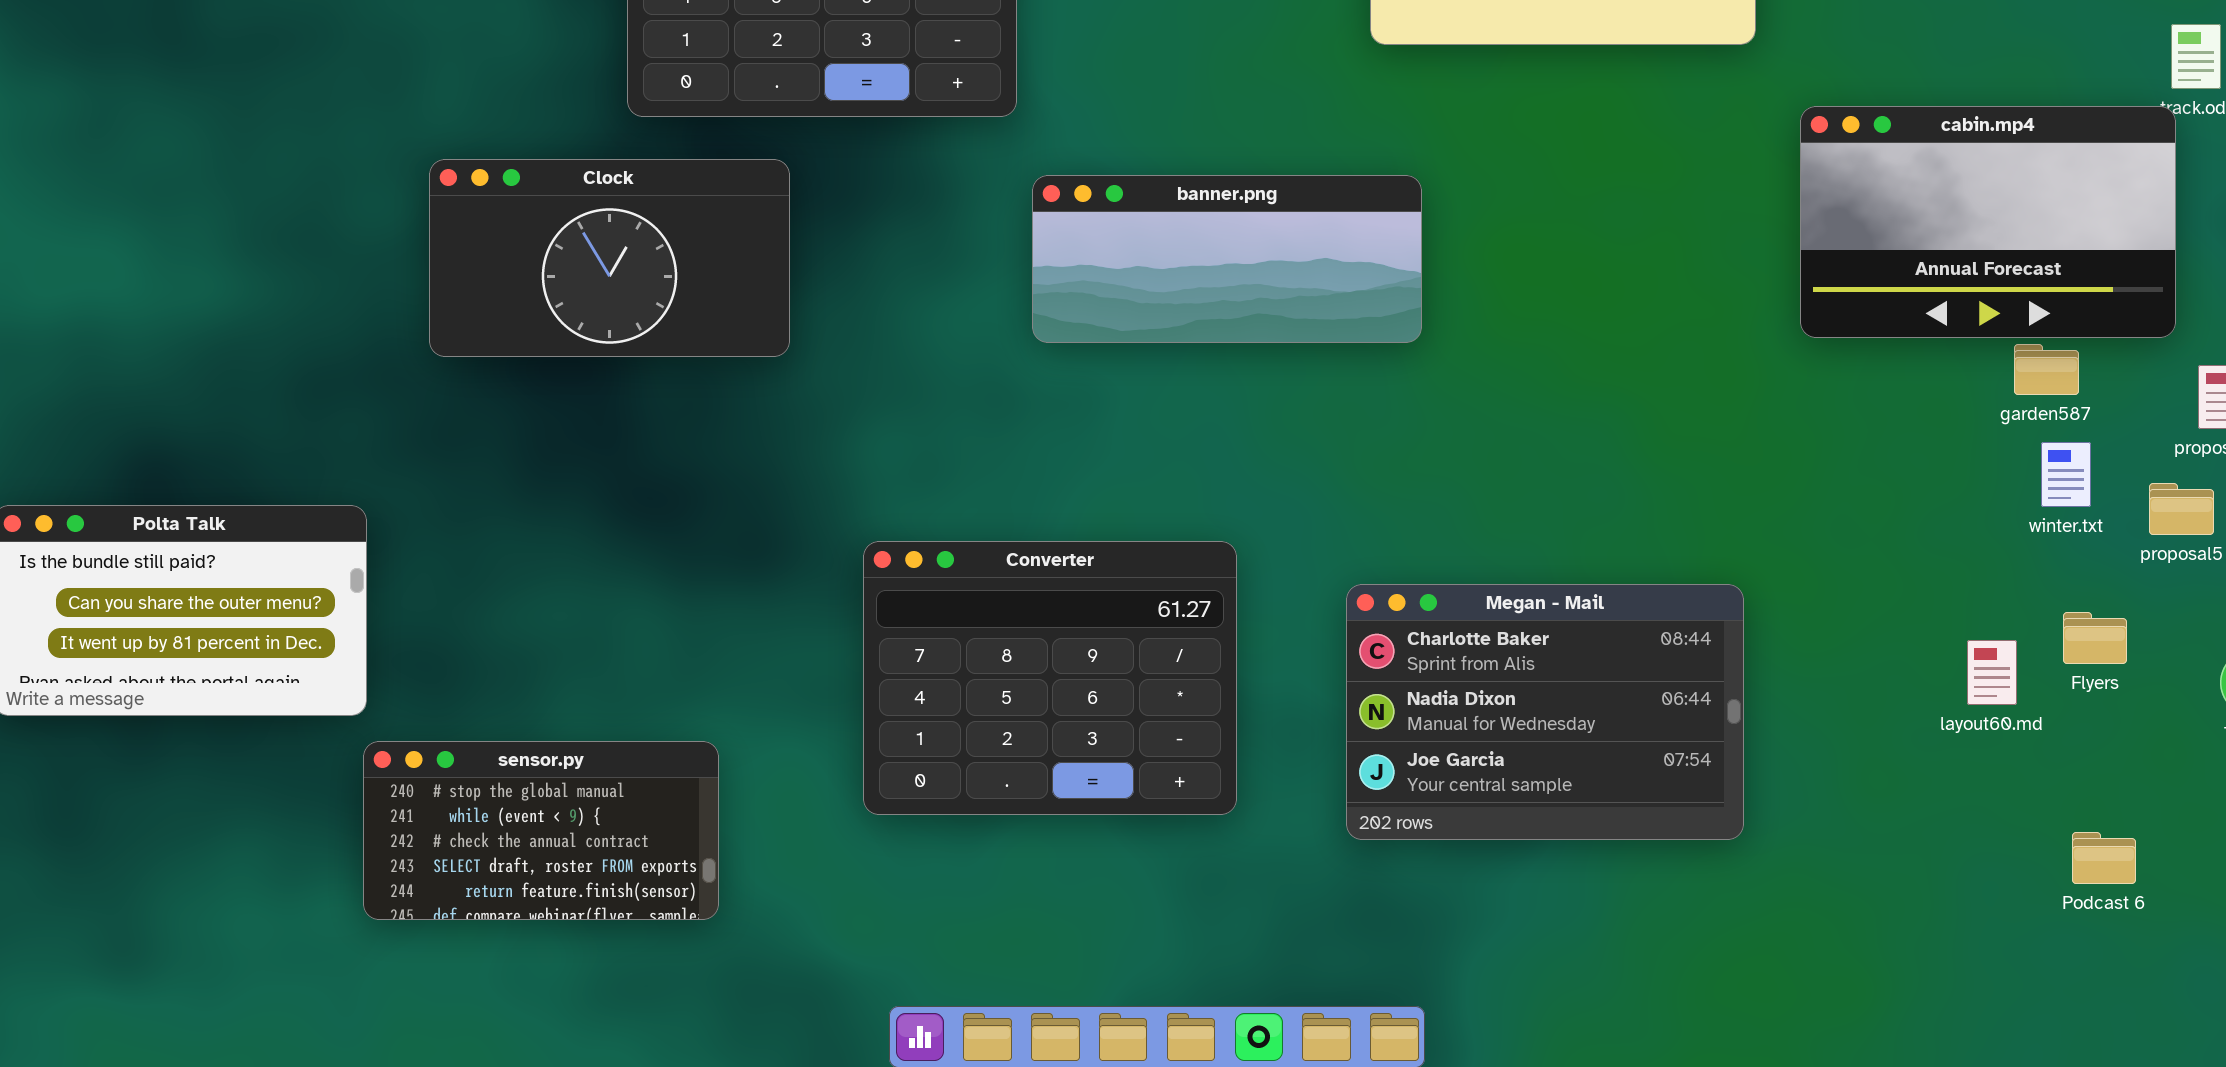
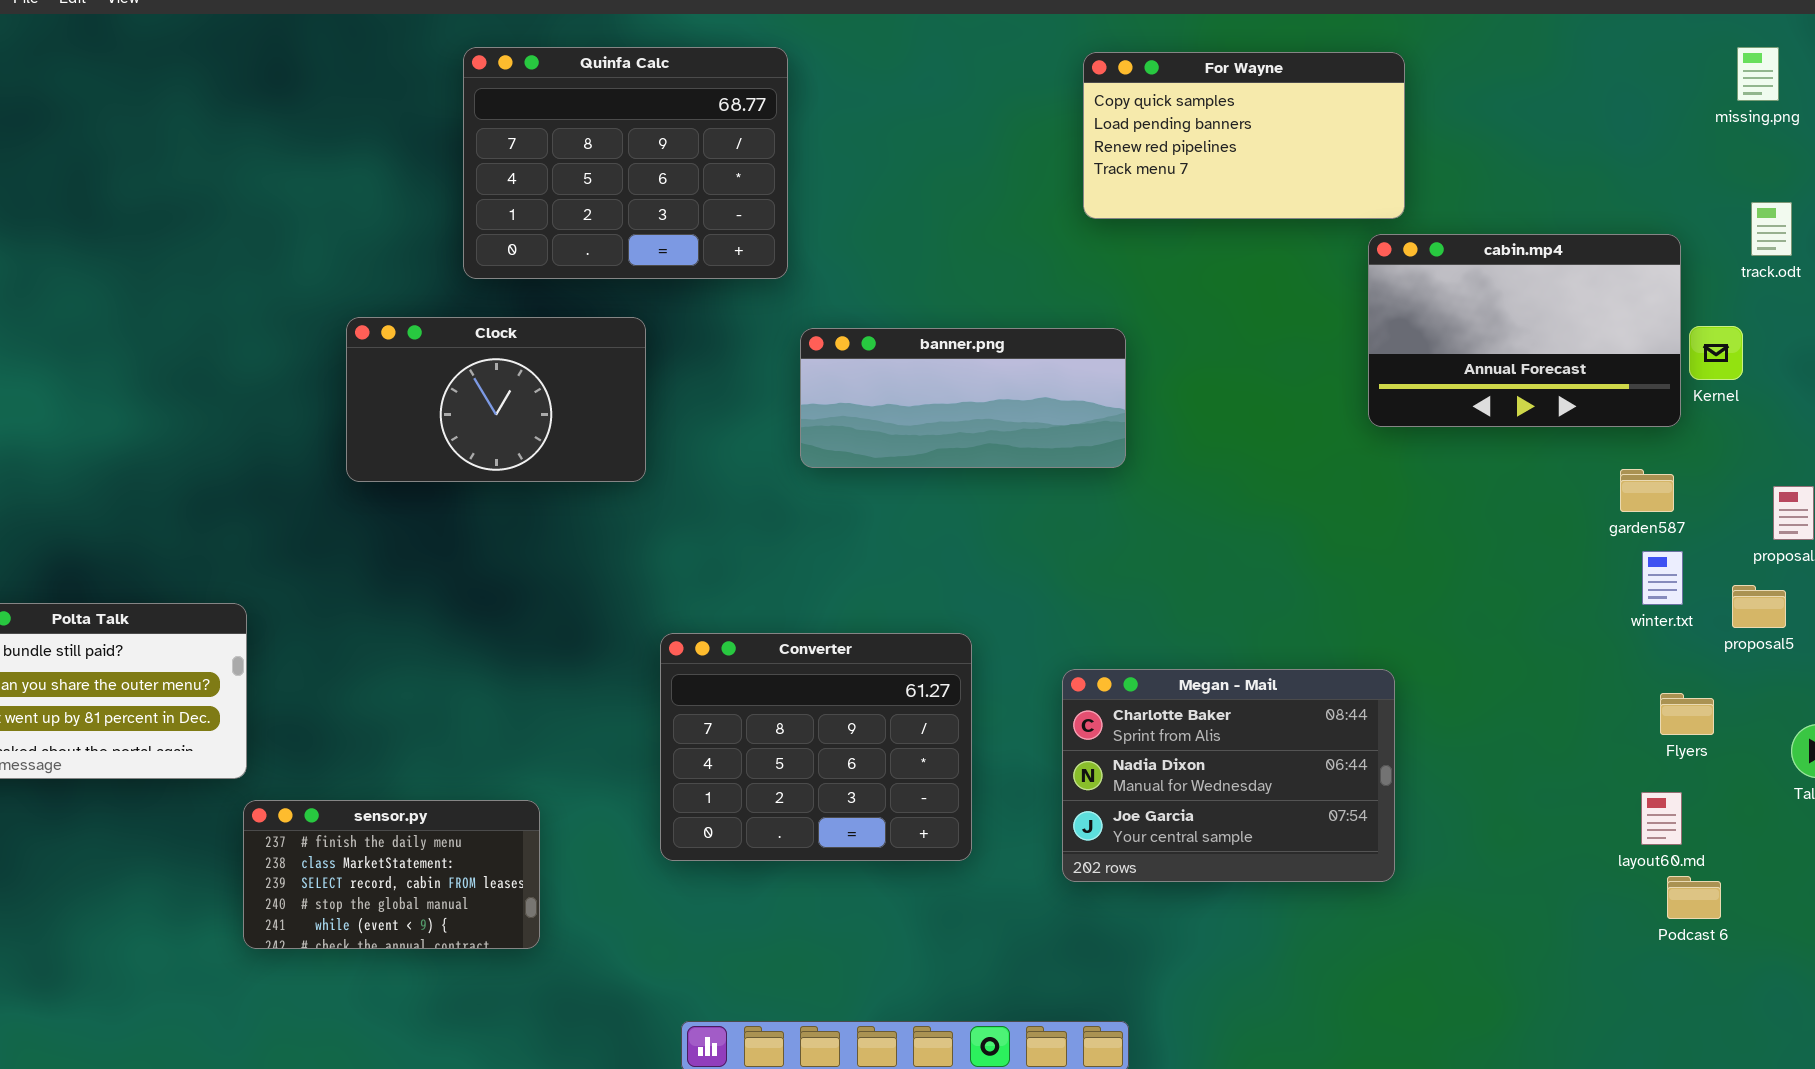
cabin.mp4: [1800,106,2176,338] -> [1368,234,1681,427], moved
Clock: [429,159,790,357] -> [346,317,646,482], moved
layout60.md: [1967,640,2017,705] -> [1641,792,1682,845], moved
sensor.py: [363,741,719,920] -> [243,800,540,949], scrolled up 3 rows

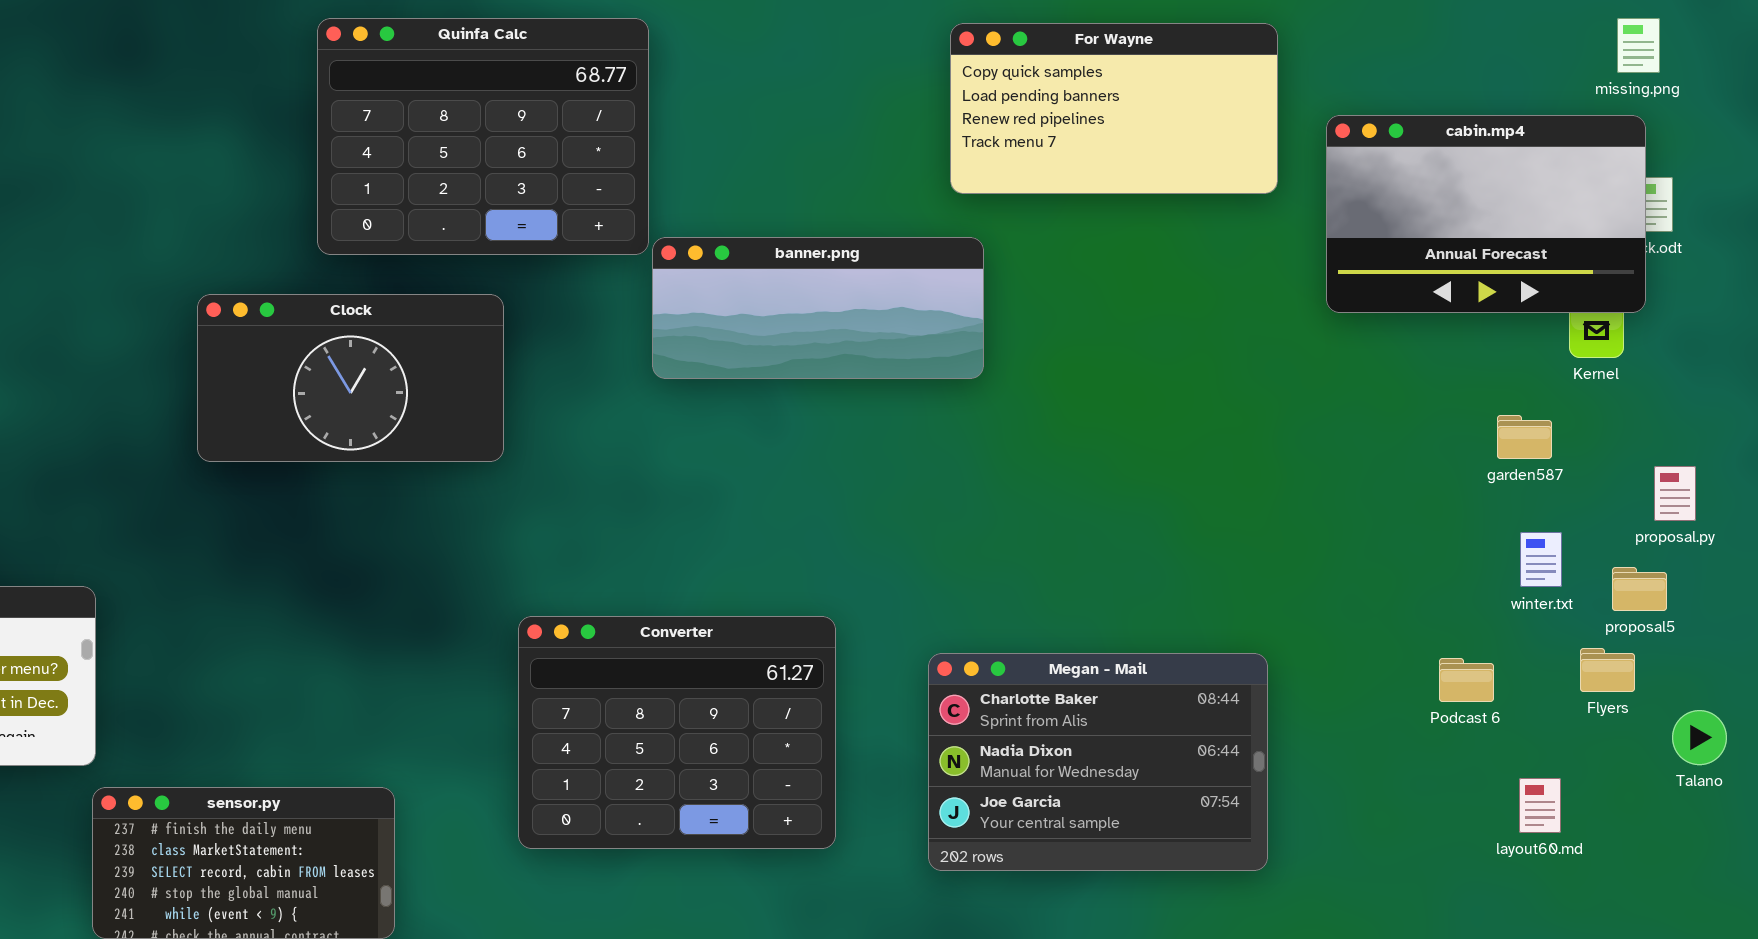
cabin.mp4: [1368,234,1681,427] -> [1326,115,1646,313], moved
banner.png: [800,328,1126,468] -> [652,237,984,379], moved
garden587: [1620,469,1674,512] -> [1497,415,1552,459], moved
Flyers: [1660,693,1714,735] -> [1580,648,1635,692], moved
Podcast 6: [1667,876,1721,919] -> [1439,658,1494,702], moved

